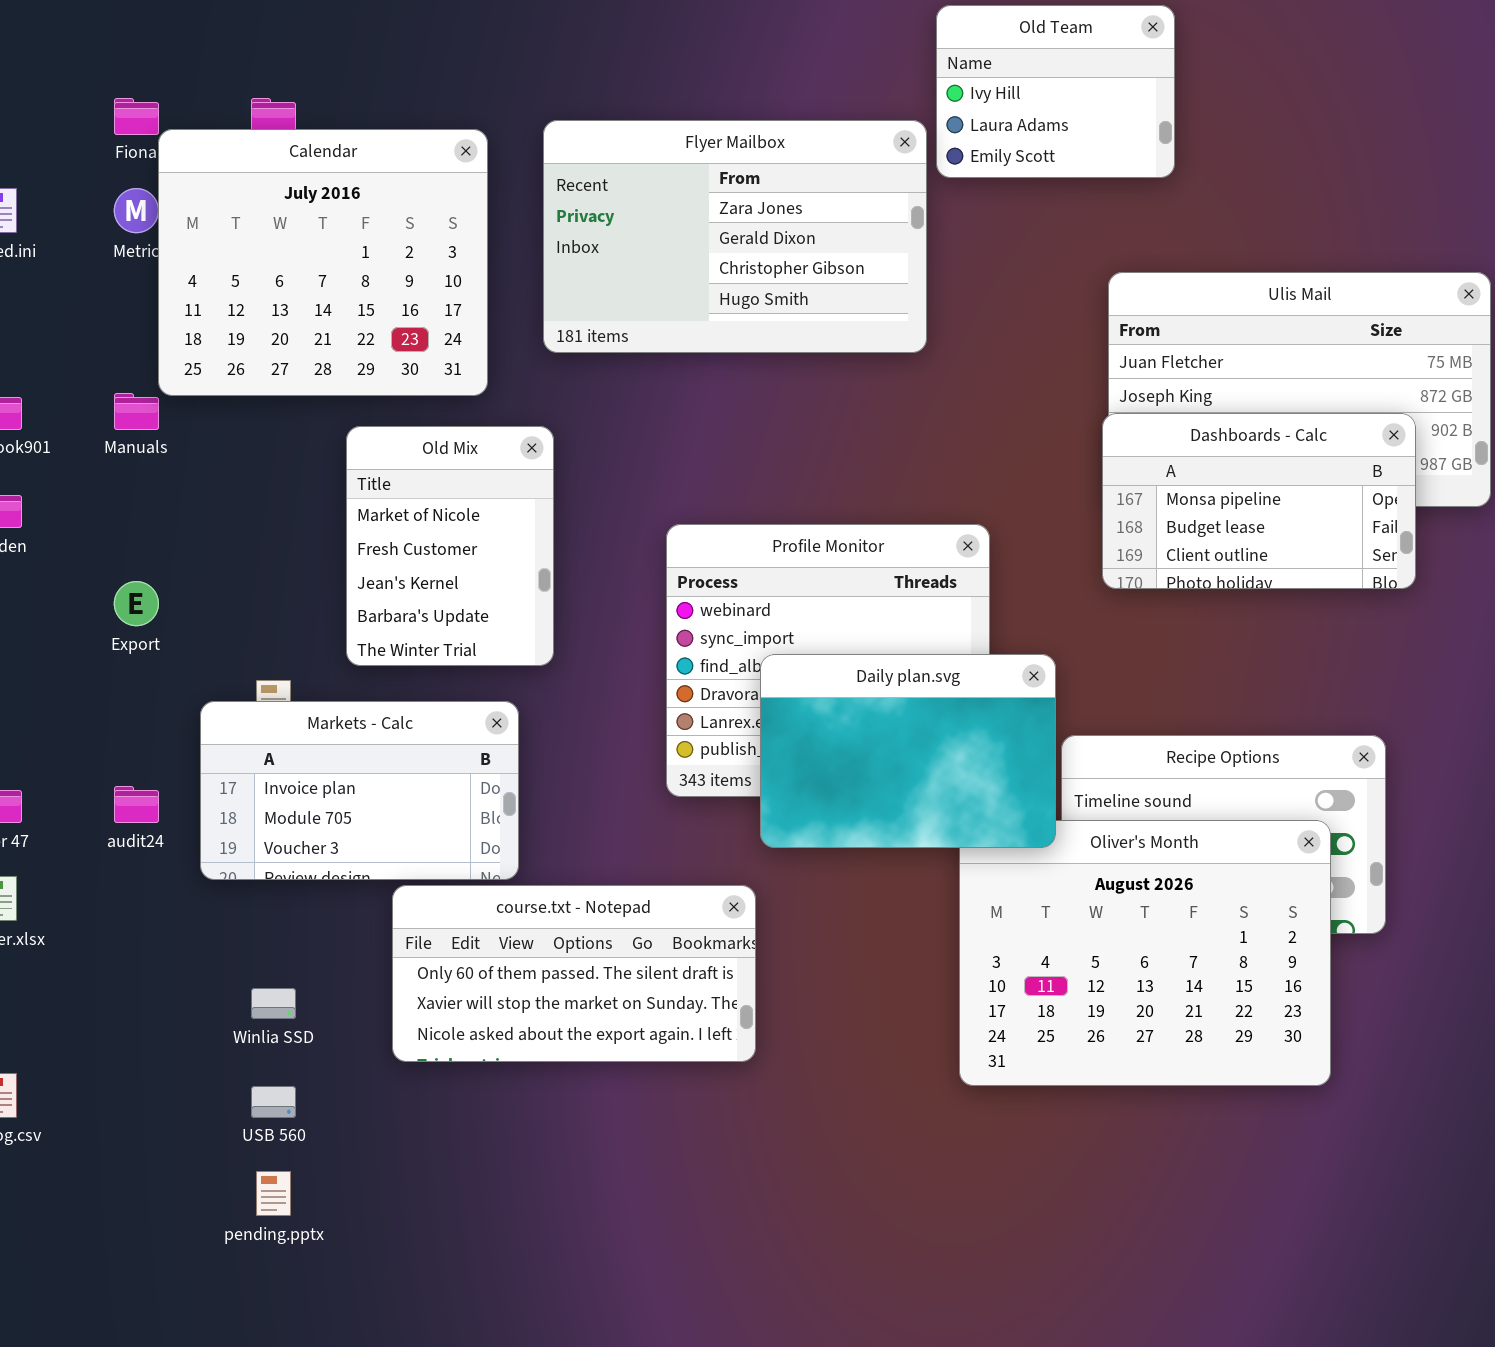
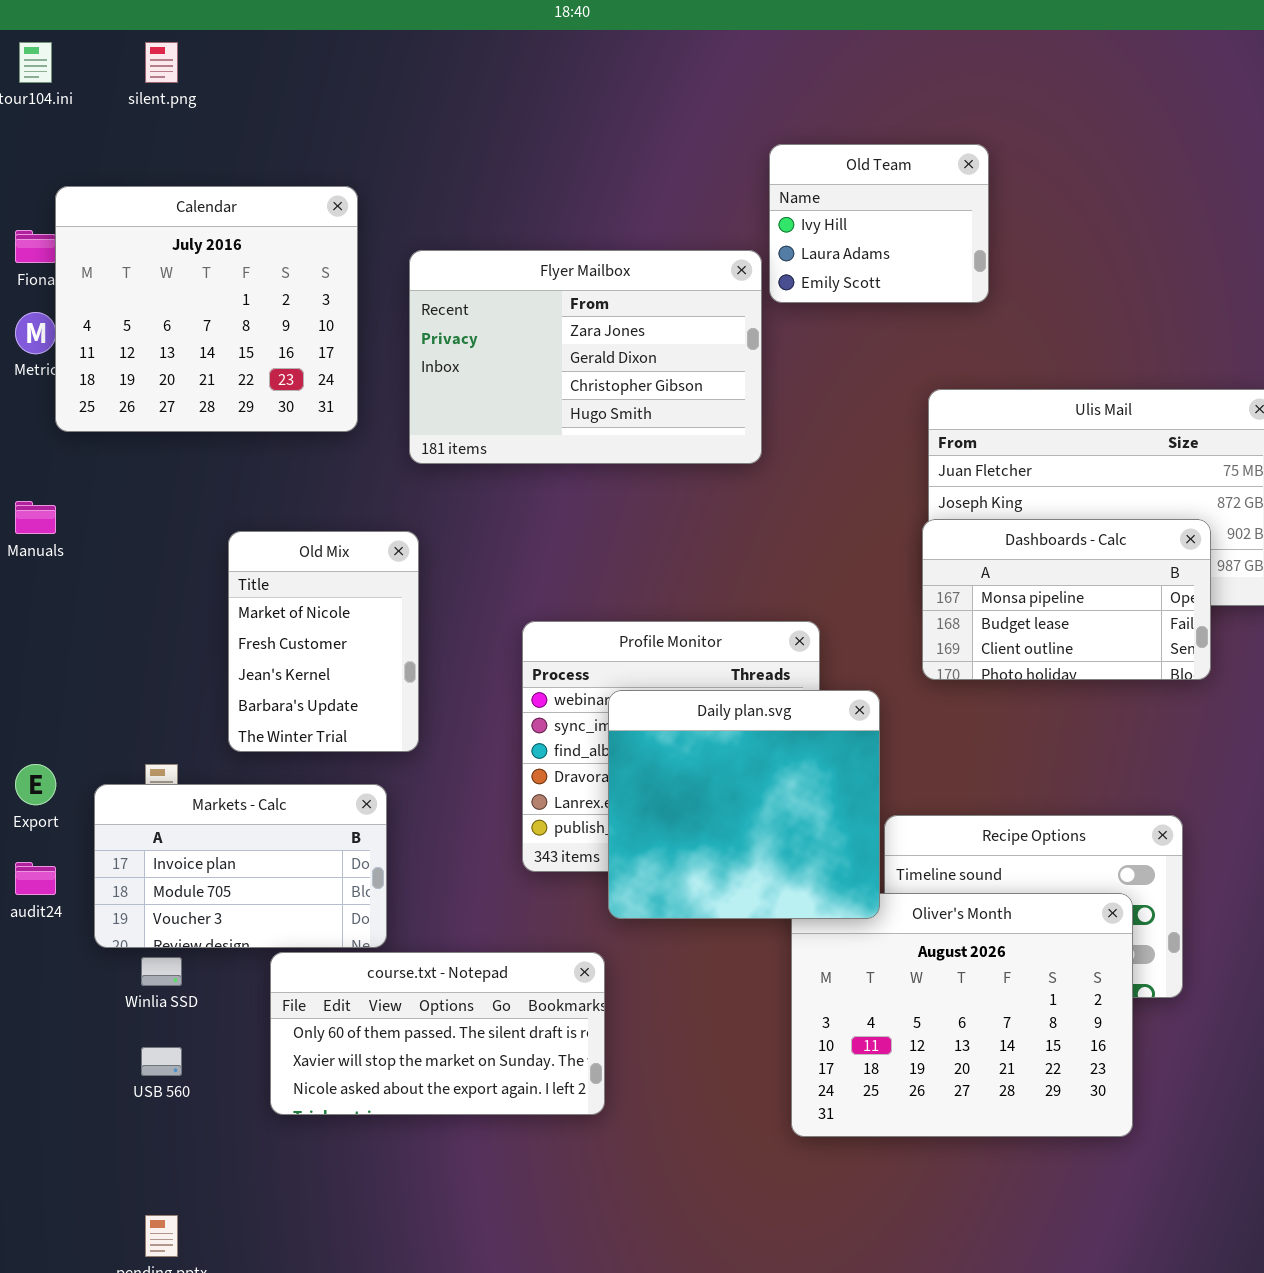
Calendar: [158,129,488,396] -> [55,186,358,432], moved
Export: [114,581,159,626] -> [15,764,56,805], moved
Daily plan.svg: [760,654,1056,848] -> [608,690,880,919], resized
Winlia SSD: [251,988,296,1019] -> [141,957,182,986], moved
USB 560: [251,1086,296,1118] -> [141,1047,182,1076], moved

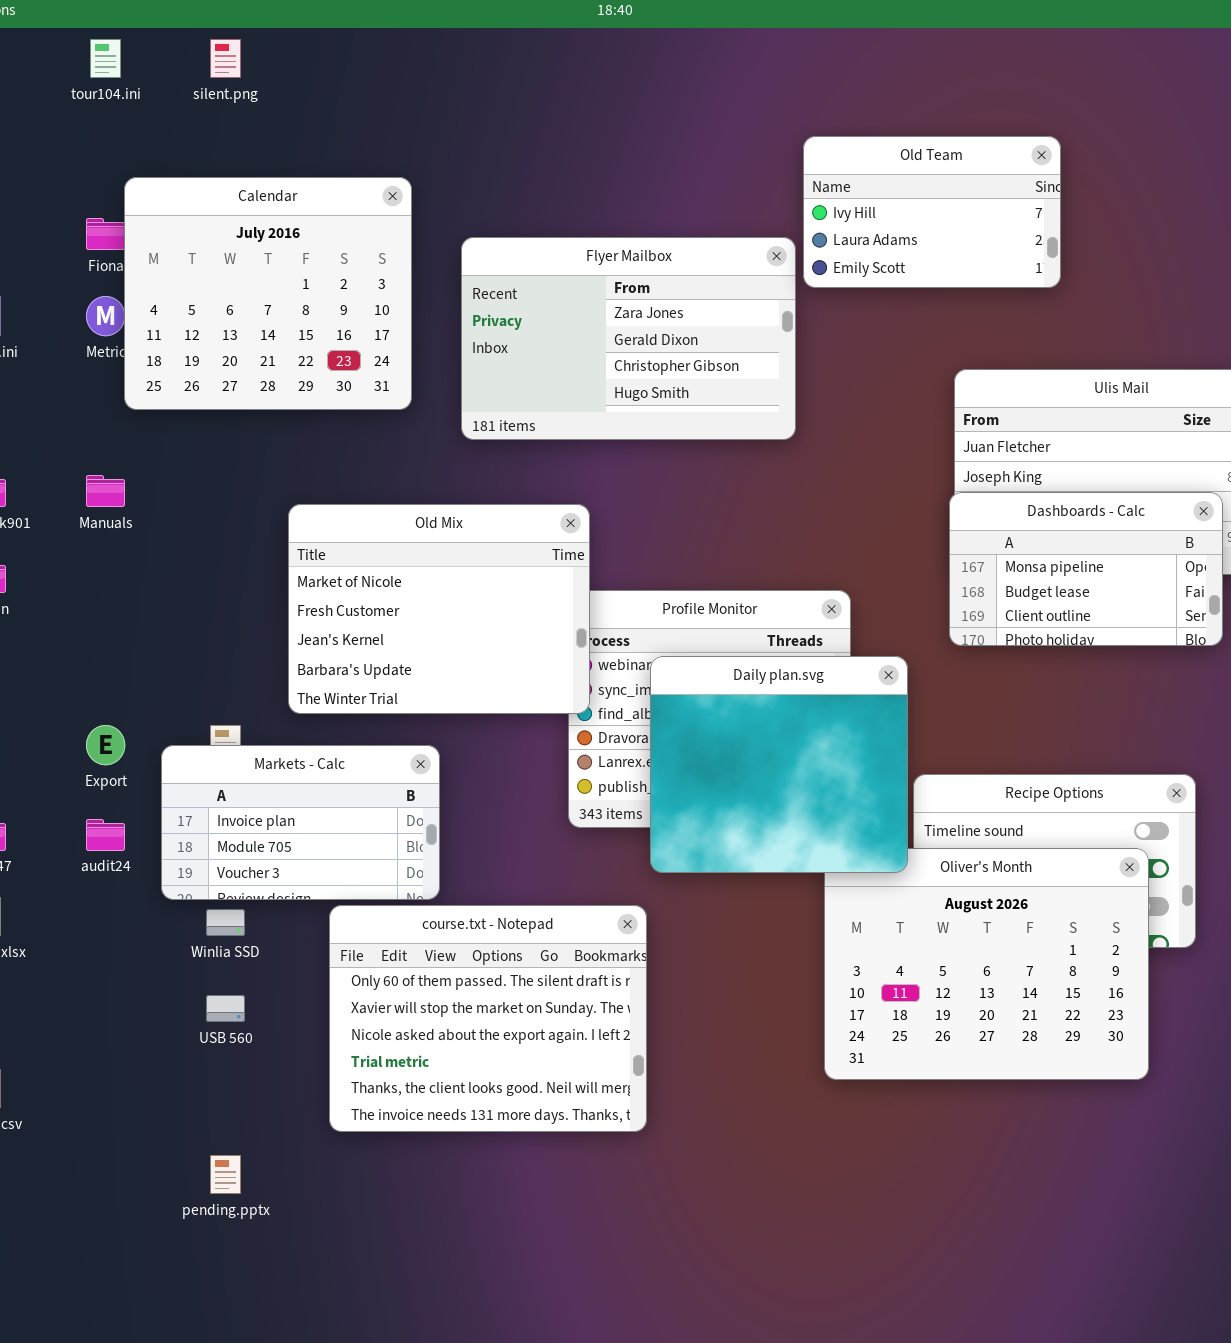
Old Team: [769,144,989,303] -> [803,136,1061,288], resized
Old Mix: [228,531,419,752] -> [288,504,590,714], resized
course.txt - Notepad: [270,952,605,1115] -> [329,905,647,1132], resized

